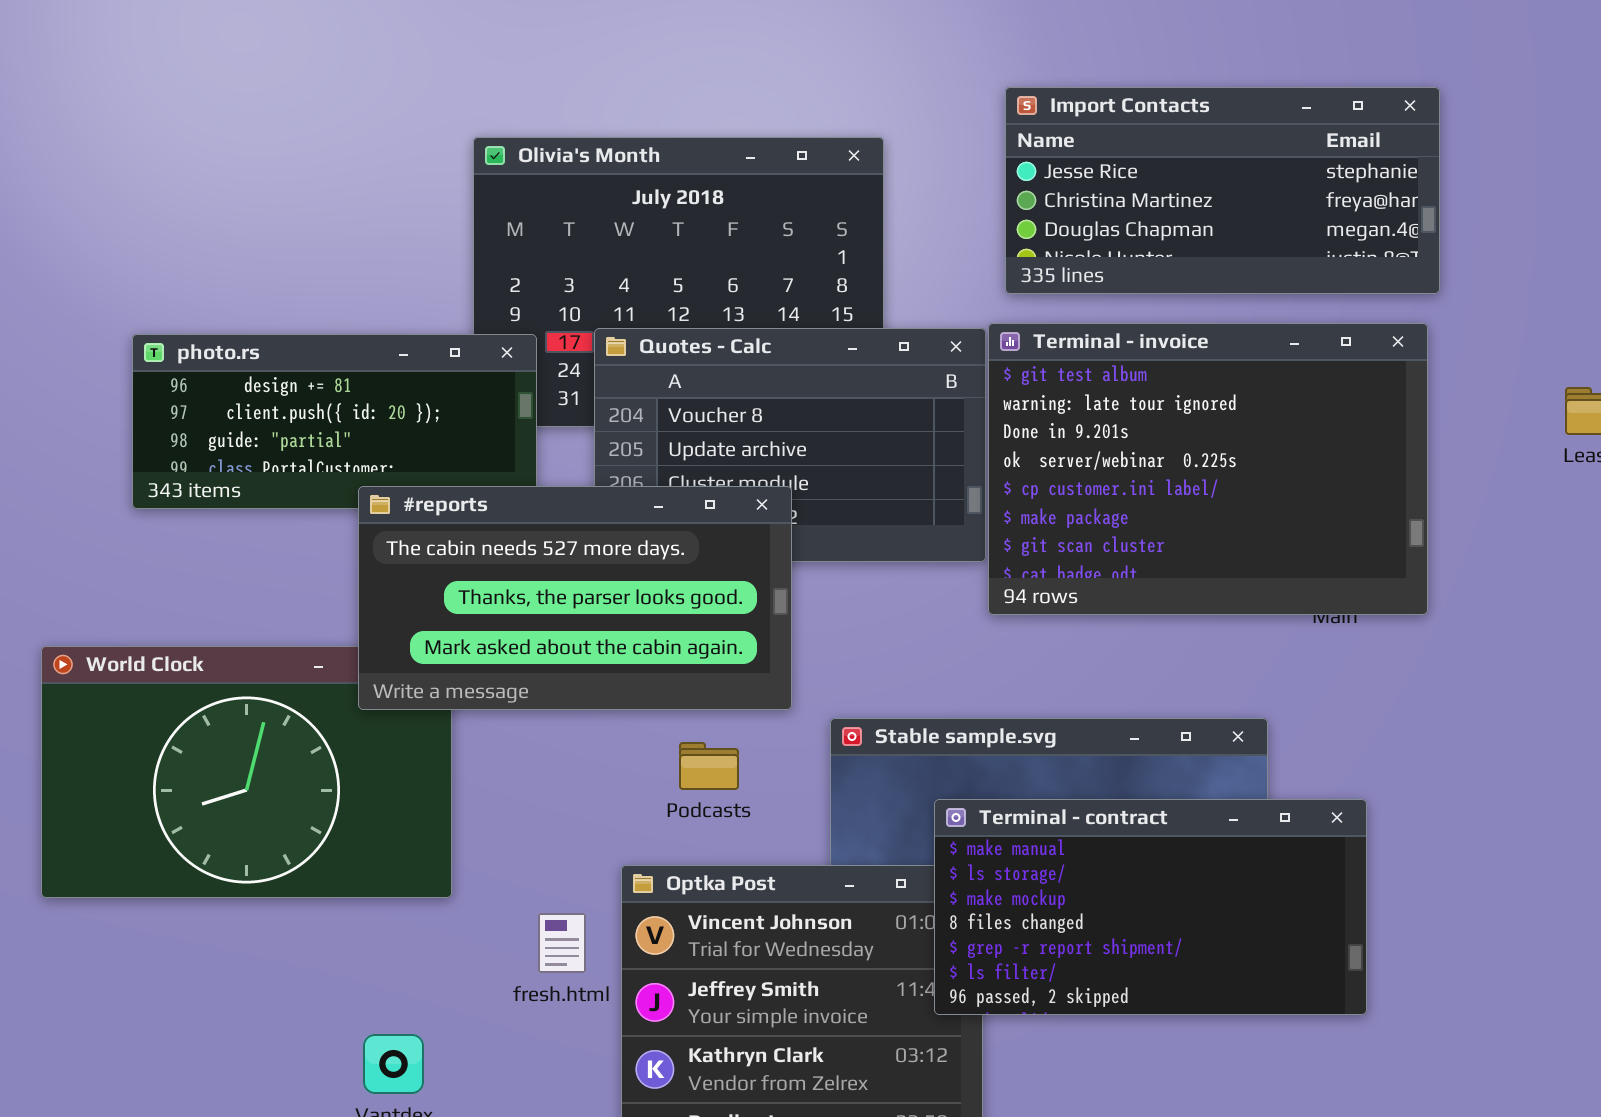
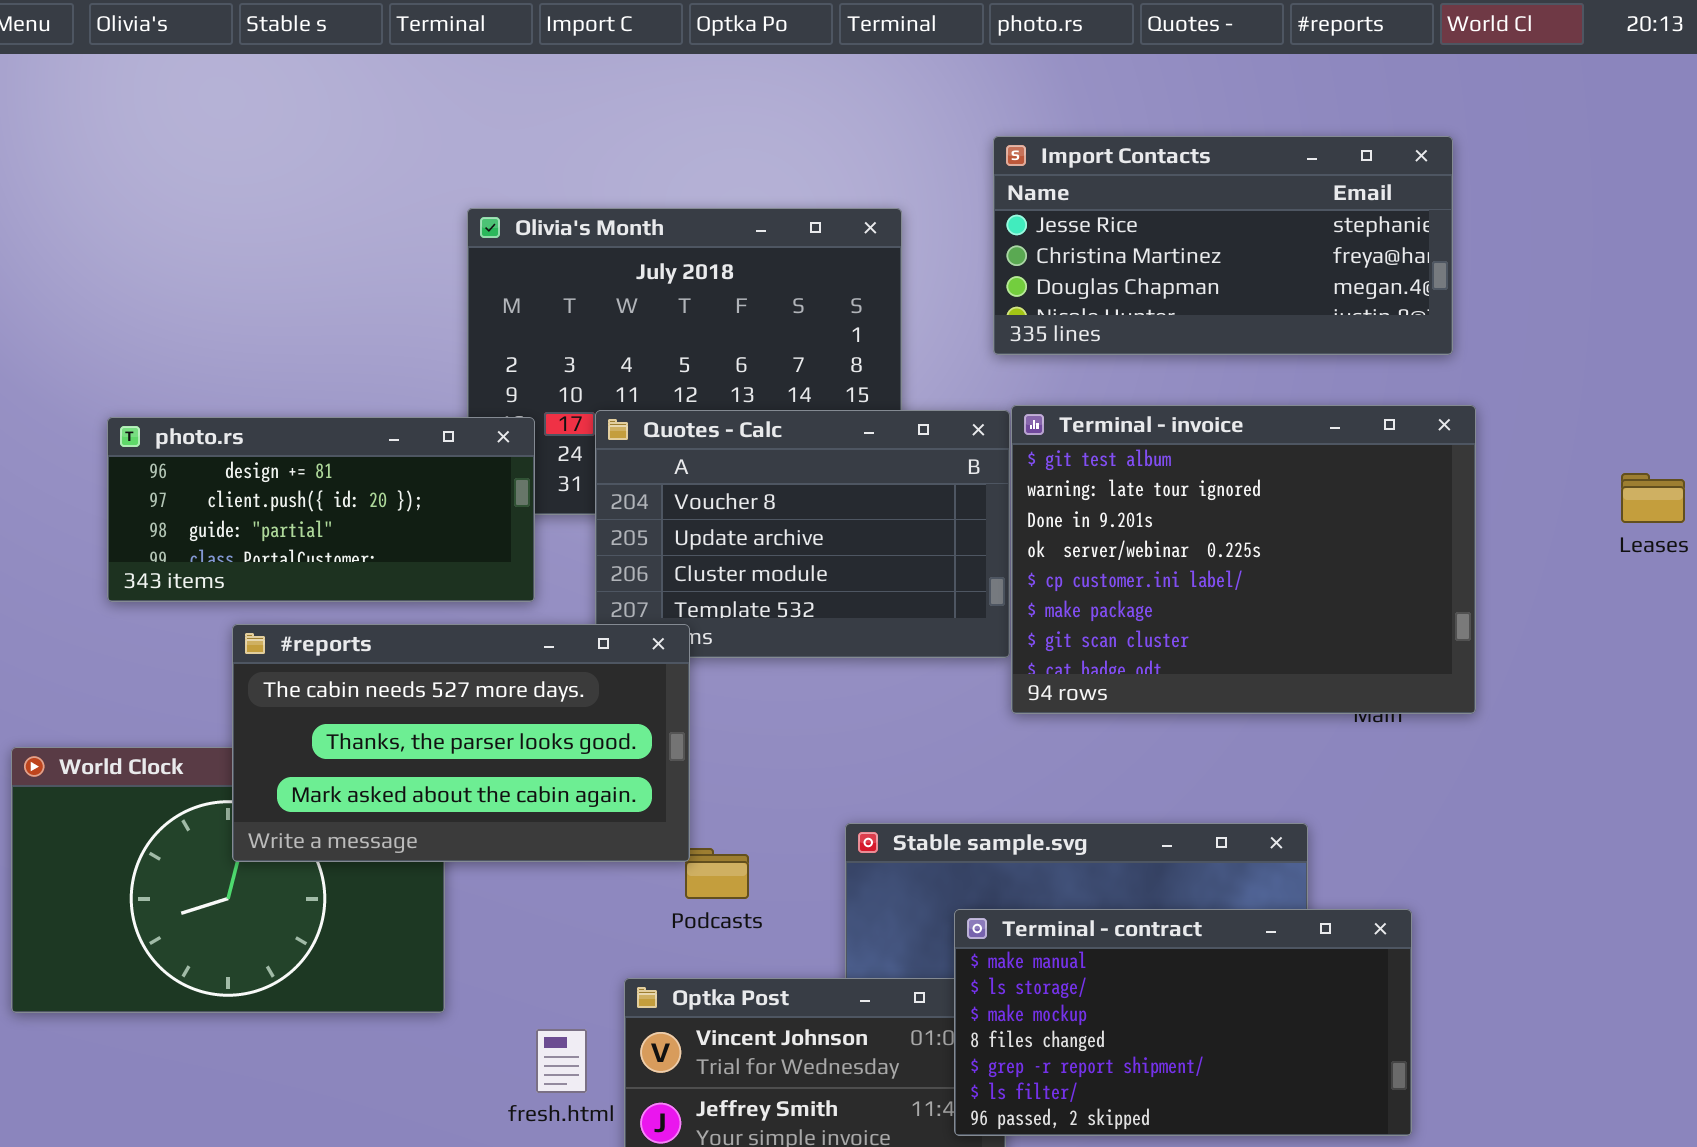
Import Contacts: [1005,87,1440,294] -> [993,136,1453,355], moved
#reports: [358,486,792,710] -> [232,624,690,862], moved

